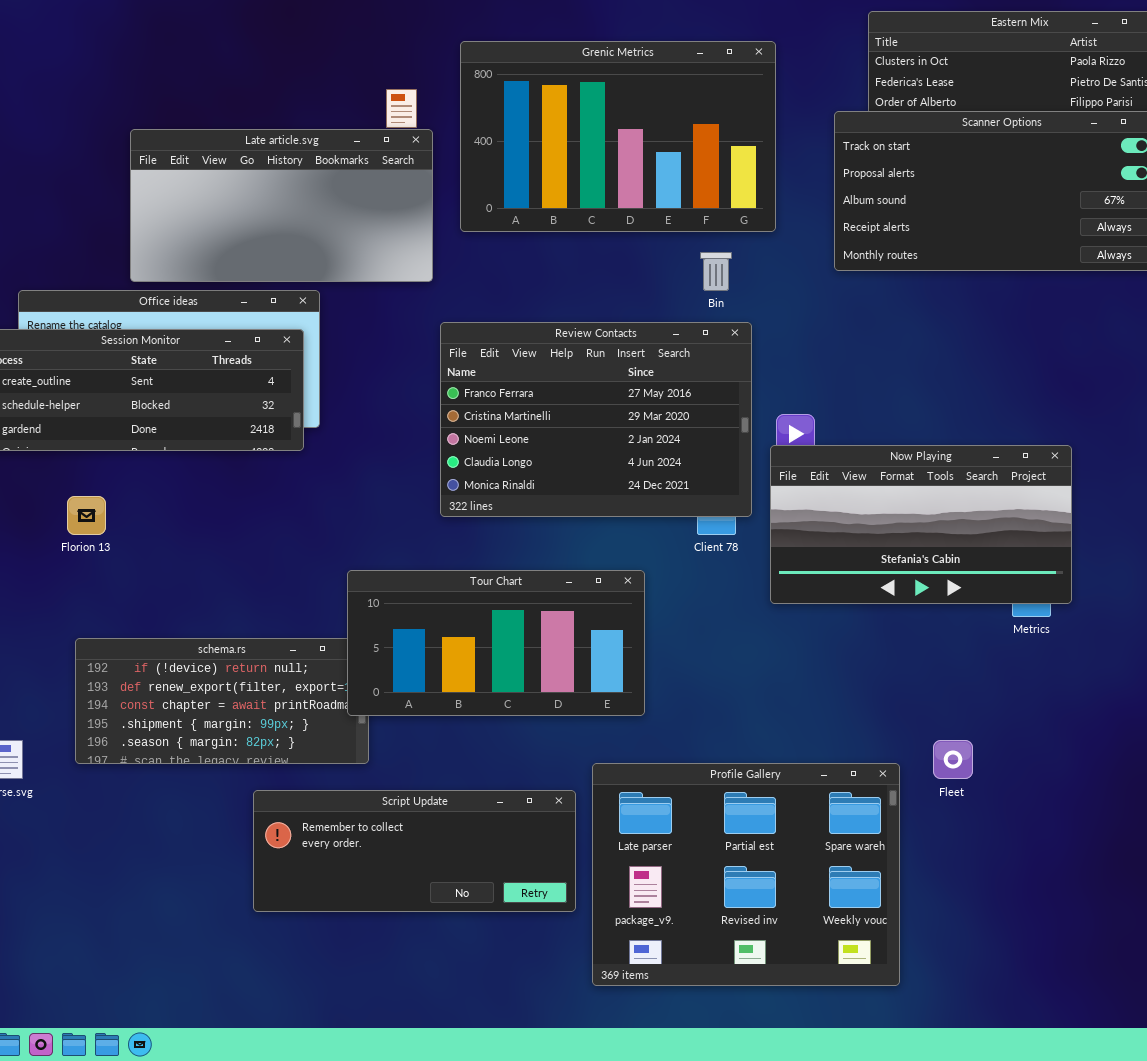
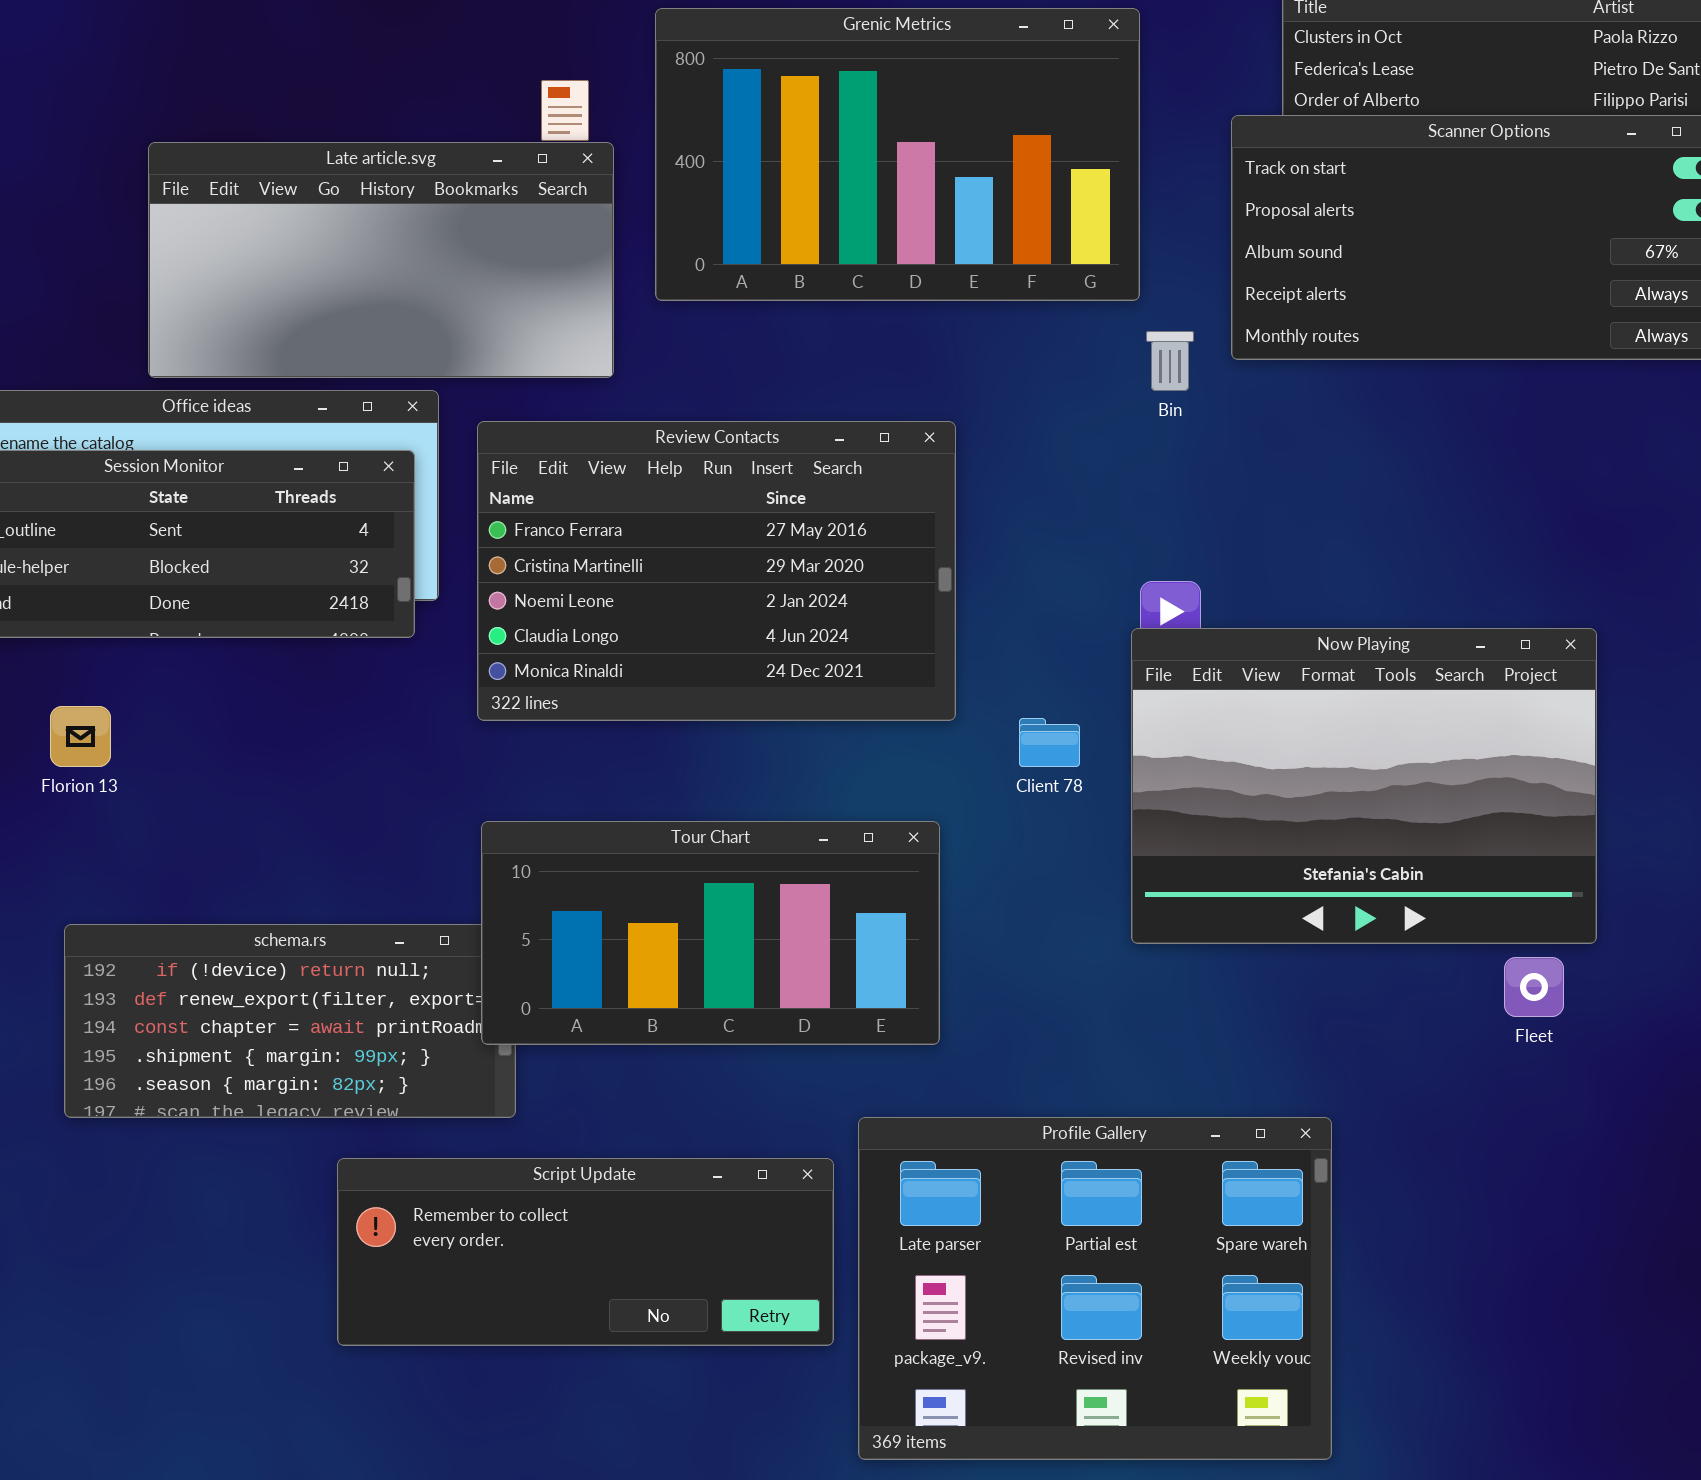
Bin: [700,252,732,291] -> [1146,331,1194,391], moved
Review Contacts: [440,322,752,517] -> [477,421,956,721], moved
Now Playing: [770,445,1072,604] -> [1131,628,1597,944], resized
Fleet: [933,740,973,779] -> [1504,957,1564,1017], moved

